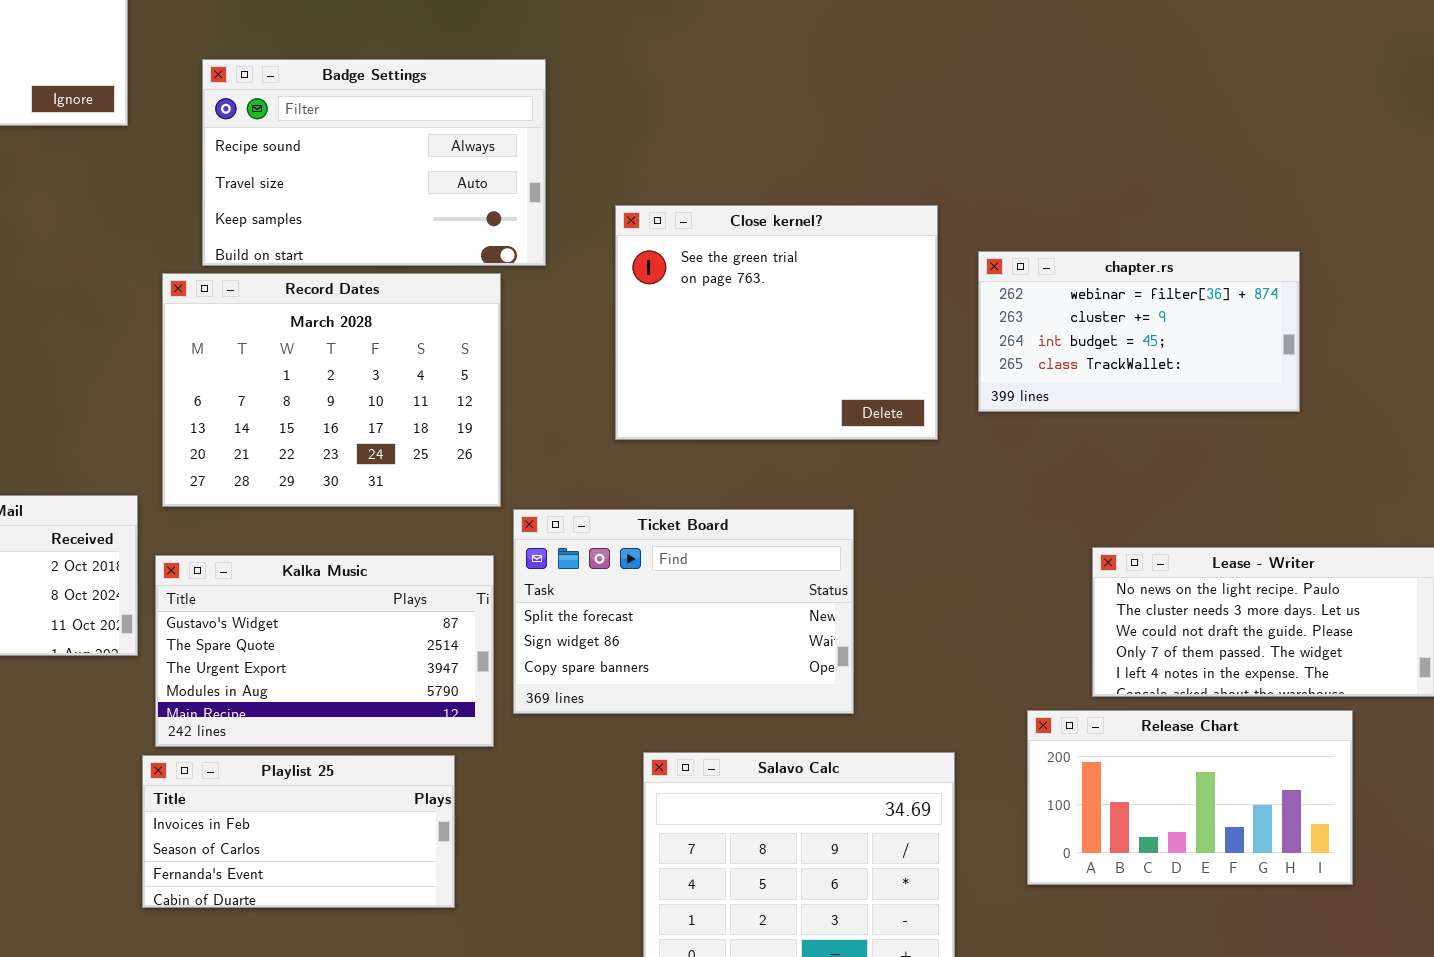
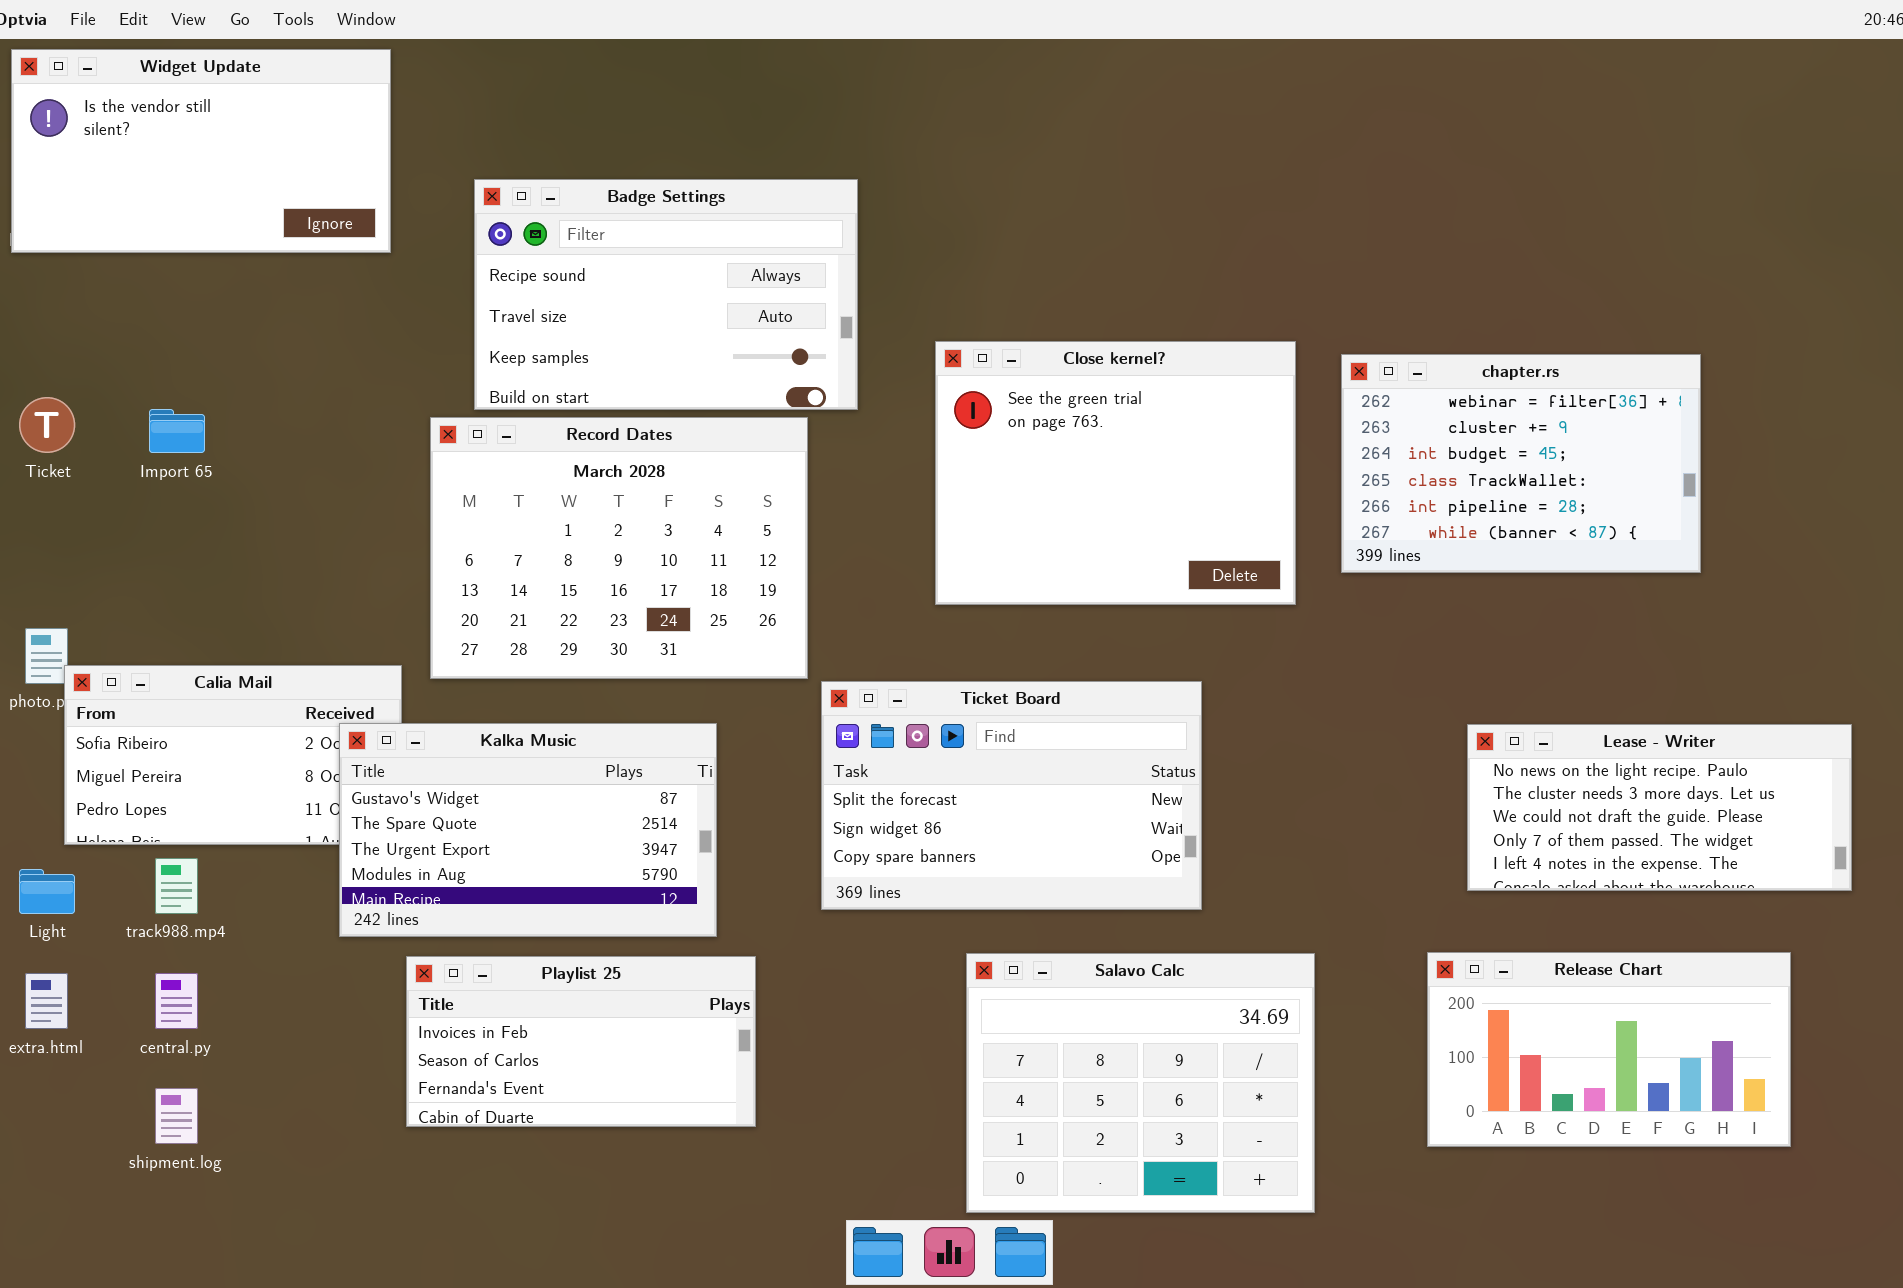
chapter.rs: [978,251,1300,412] -> [1341,354,1701,573], resized
Kalka Music: [155,555,494,747] -> [339,723,717,937], moved
Release Chart: [1027,710,1353,885] -> [1427,952,1791,1147], moved

